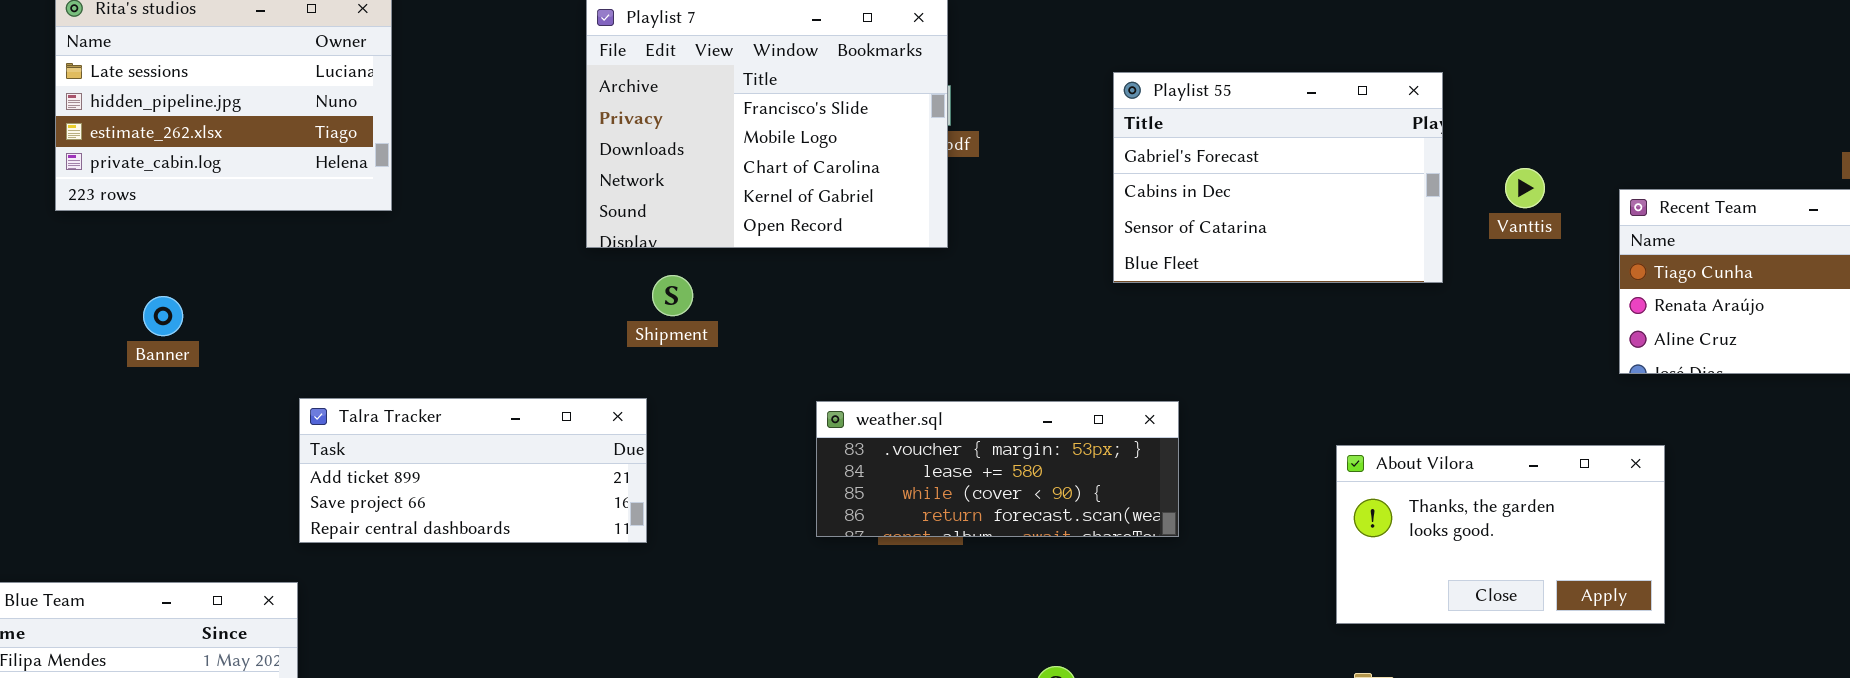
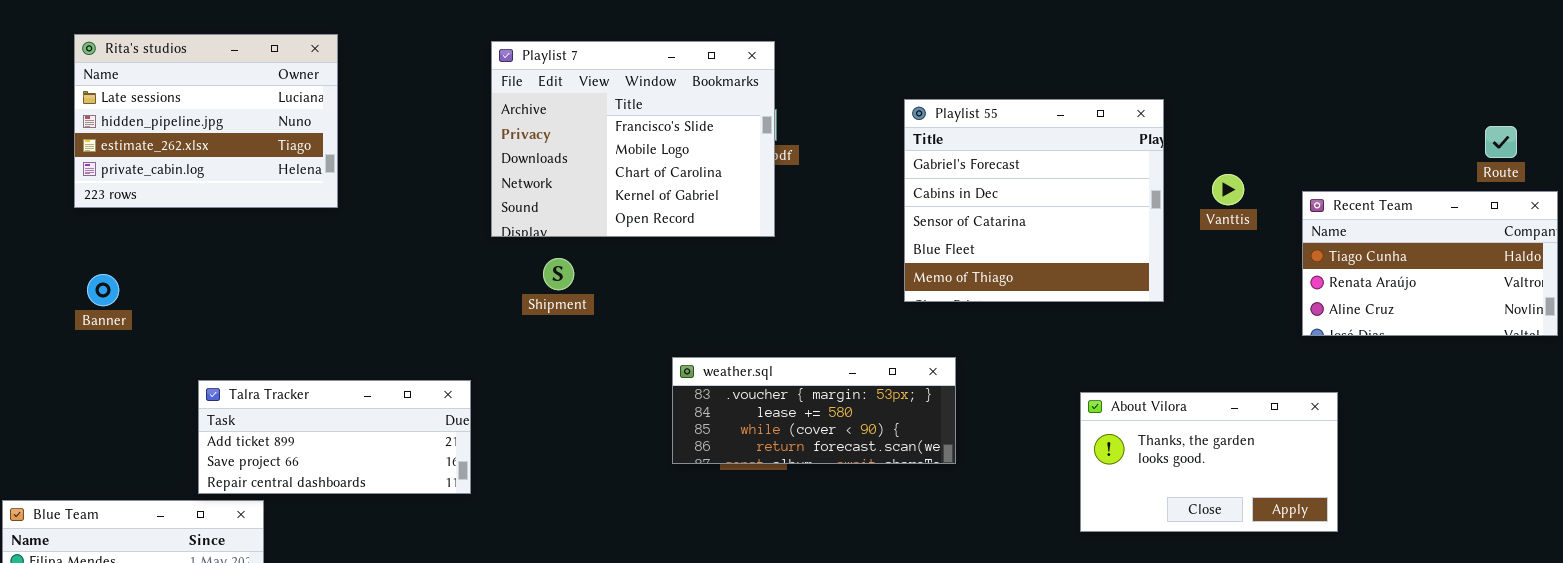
Playlist 55: [1113,72,1443,283] -> [904,99,1164,302], resized
Banner: [143,296,183,336] -> [87,274,119,306], moved
Talra Tracker: [299,398,647,543] -> [198,380,471,494], moved

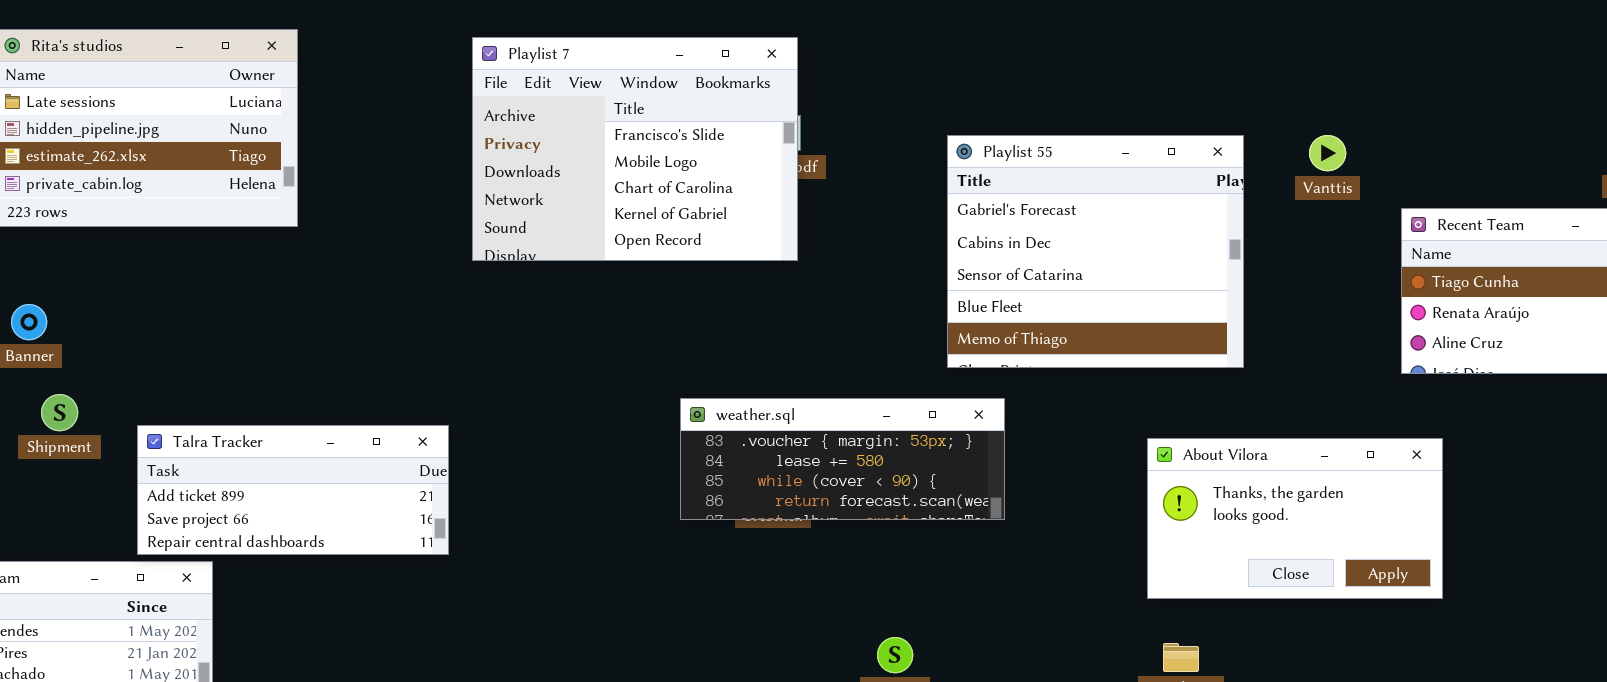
Playlist 55: [904,99,1164,302] -> [947,135,1244,368], moved
Vanttis: [1212,174,1244,205] -> [1309,135,1346,171], moved
Shipment: [543,258,574,290] -> [41,394,78,431], moved

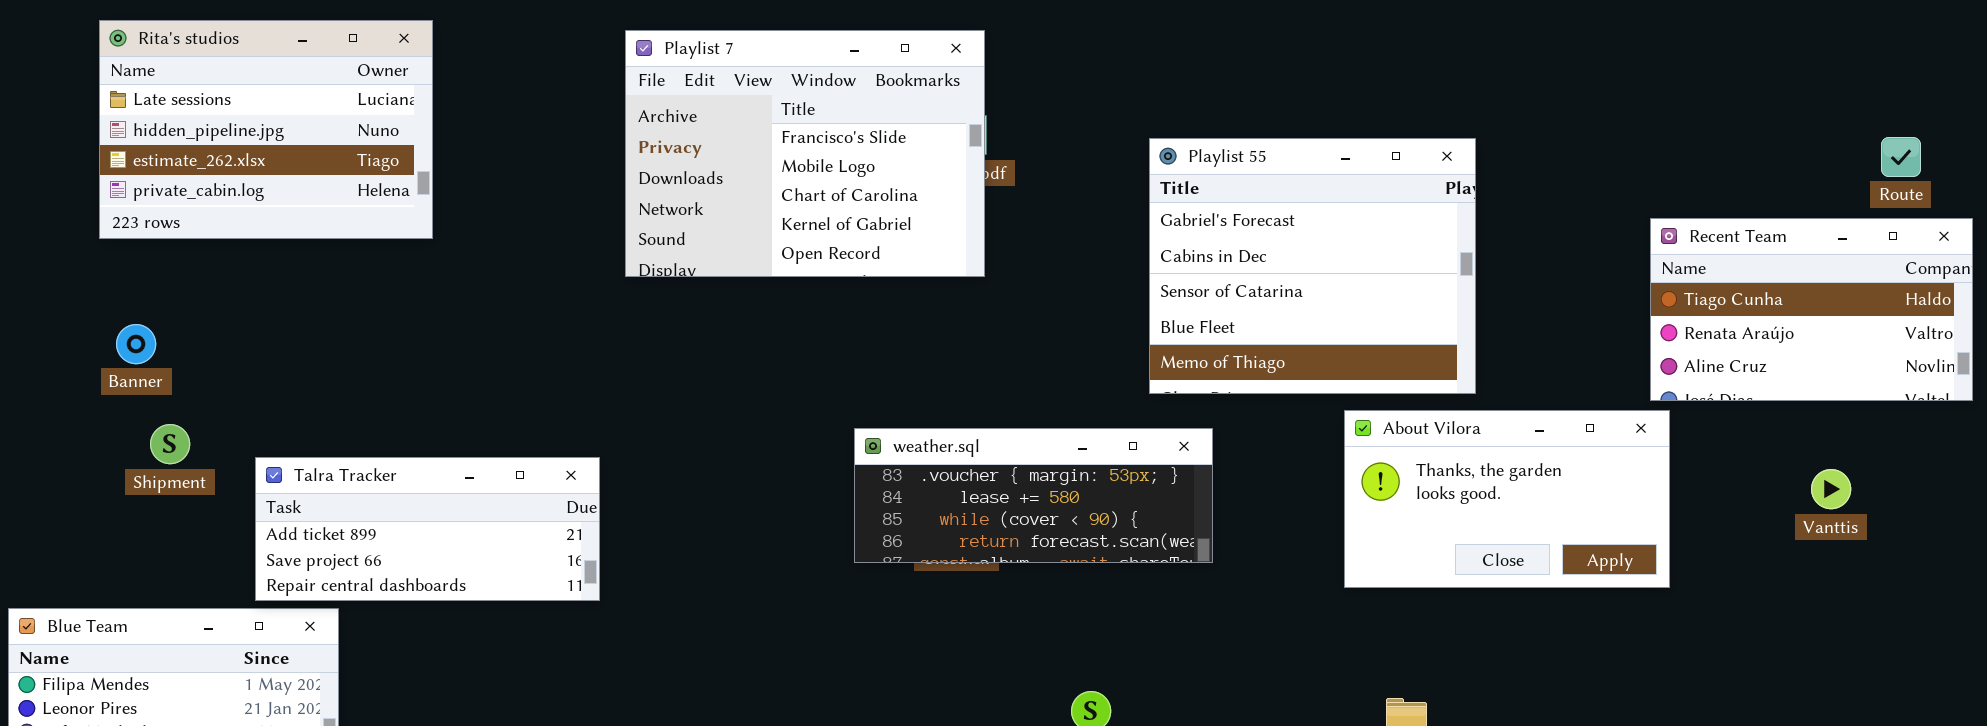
Vanttis: [1309,135,1346,171] -> [1811,469,1851,509], moved
About Vilora: [1147,438,1443,599] -> [1344,410,1670,588], moved

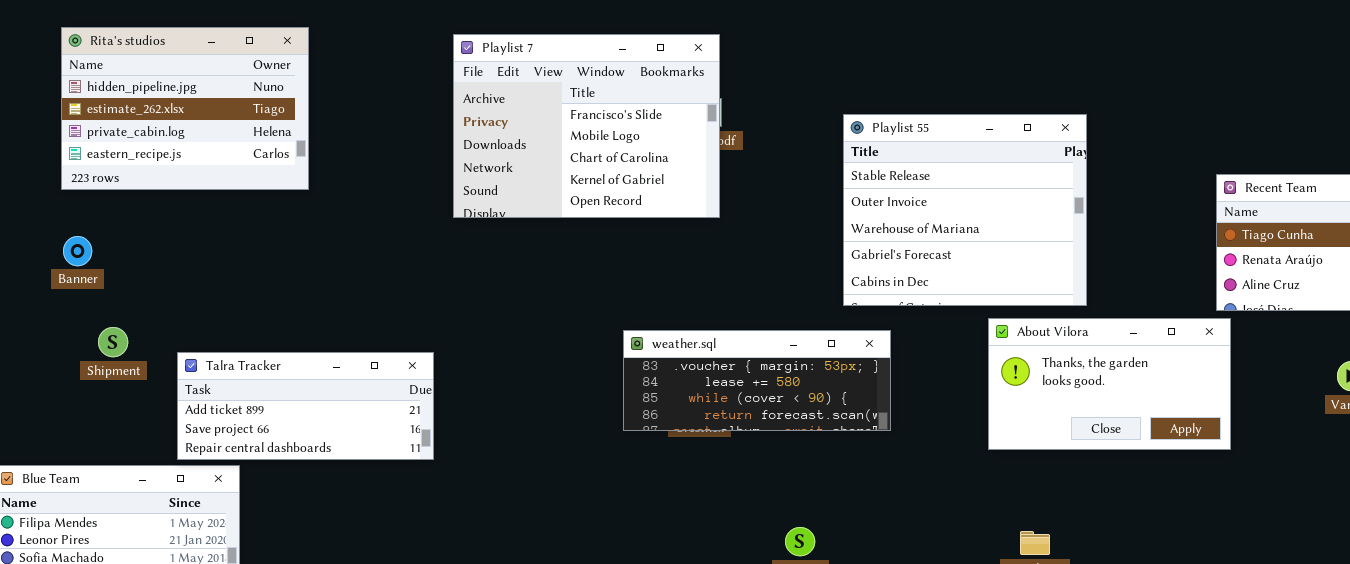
Rita's studios: [99,20,433,239] -> [61,27,309,190], scrolled down 1 row
Playlist 55: [1149,138,1476,394] -> [843,114,1087,306], scrolled up 3 rows
Banner: [116,324,156,364] -> [63,236,92,266], moved

